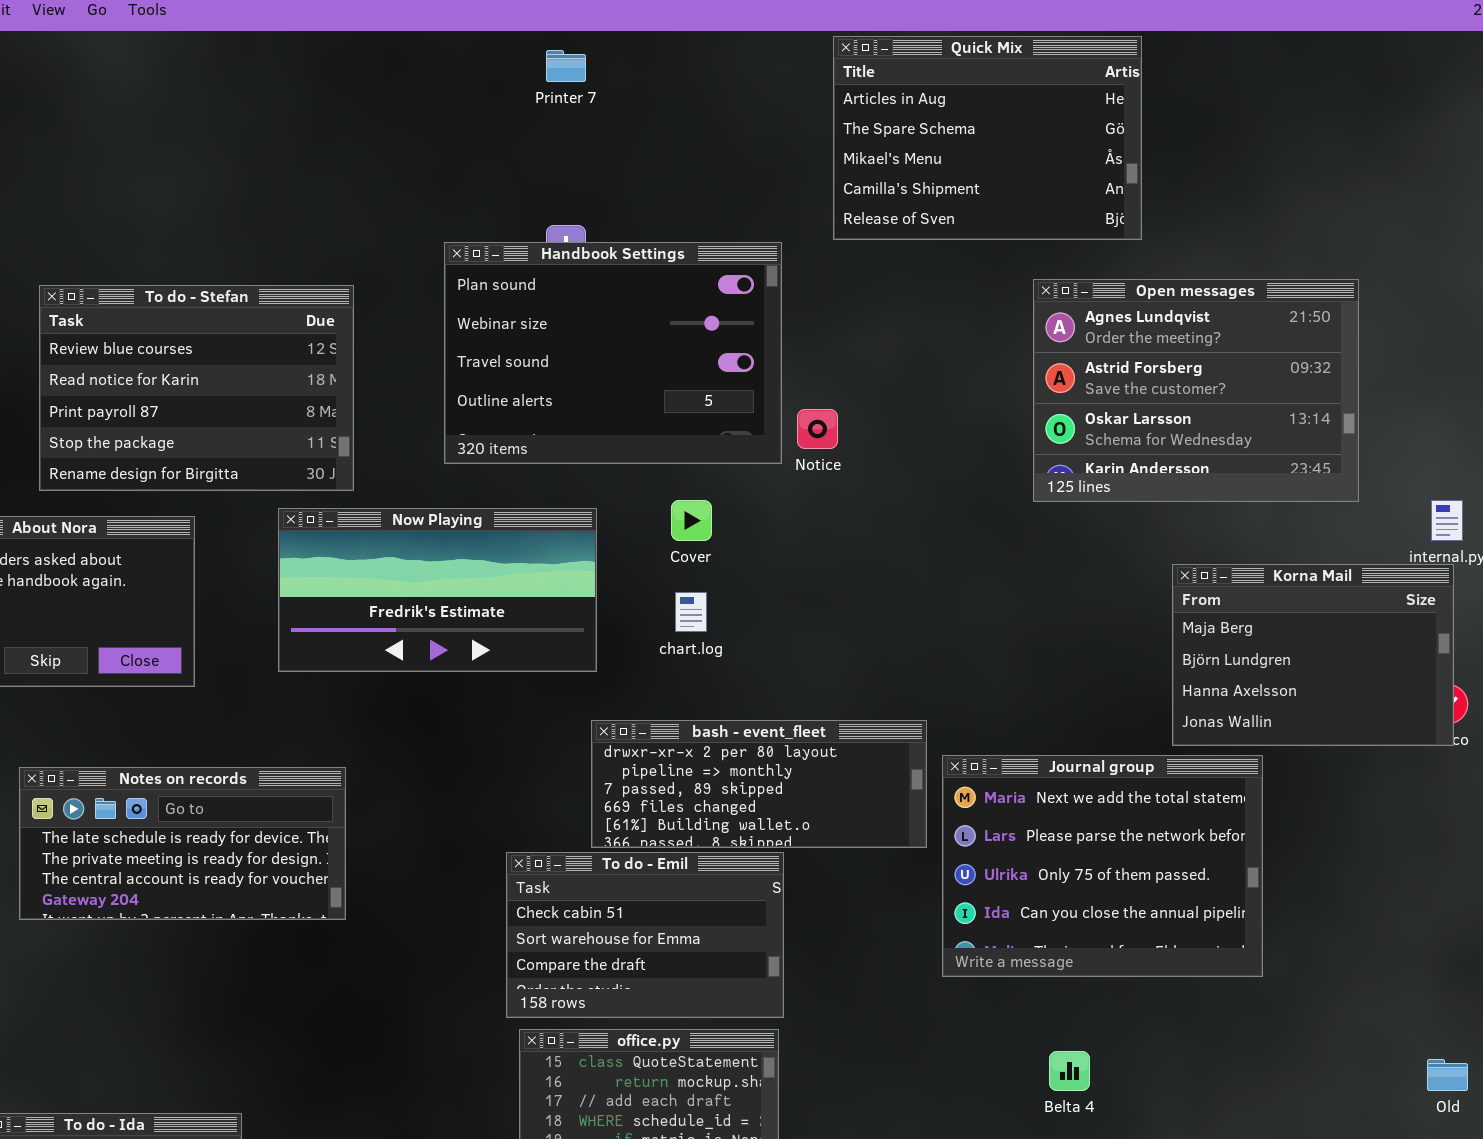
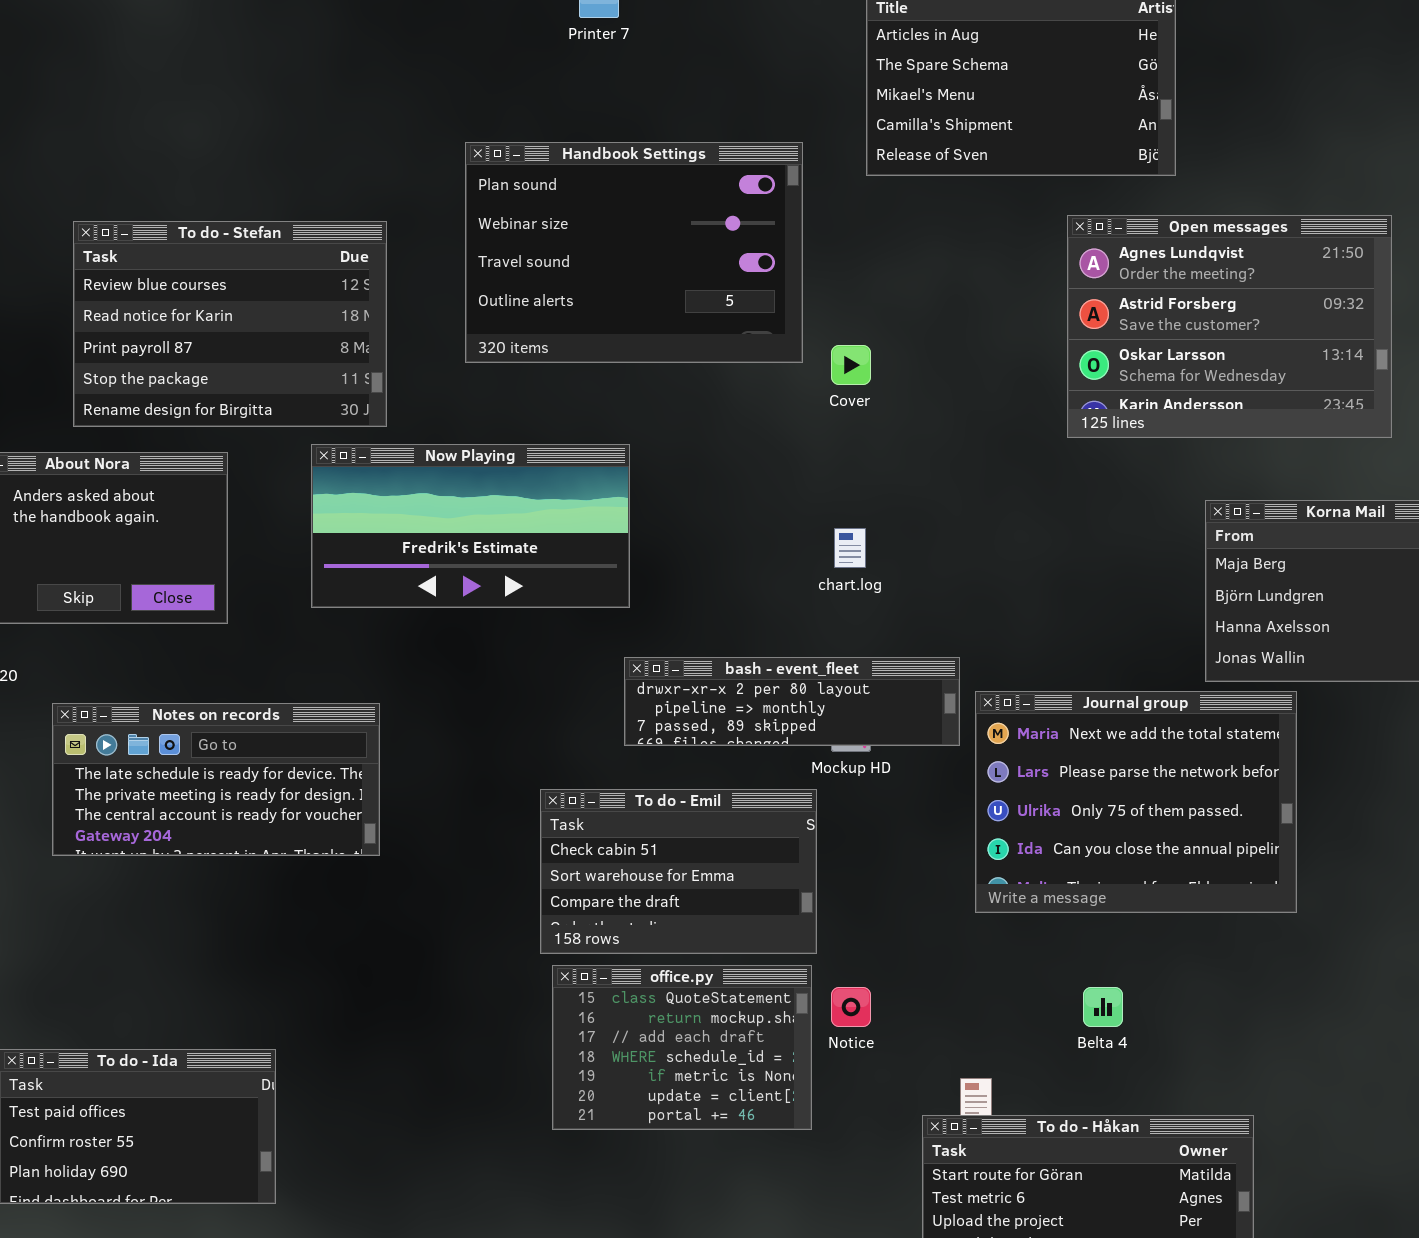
Handbook Settings: [444,242,782,464] -> [465,142,803,363], moved
Notice: [797,409,838,449] -> [831,987,871,1027], moved
Cover: [671,500,712,541] -> [831,345,871,385], moved
chart.log: [675,592,707,632] -> [834,528,866,568], moved
bash - event_fleet: [591,720,927,848] -> [624,657,960,746], resized

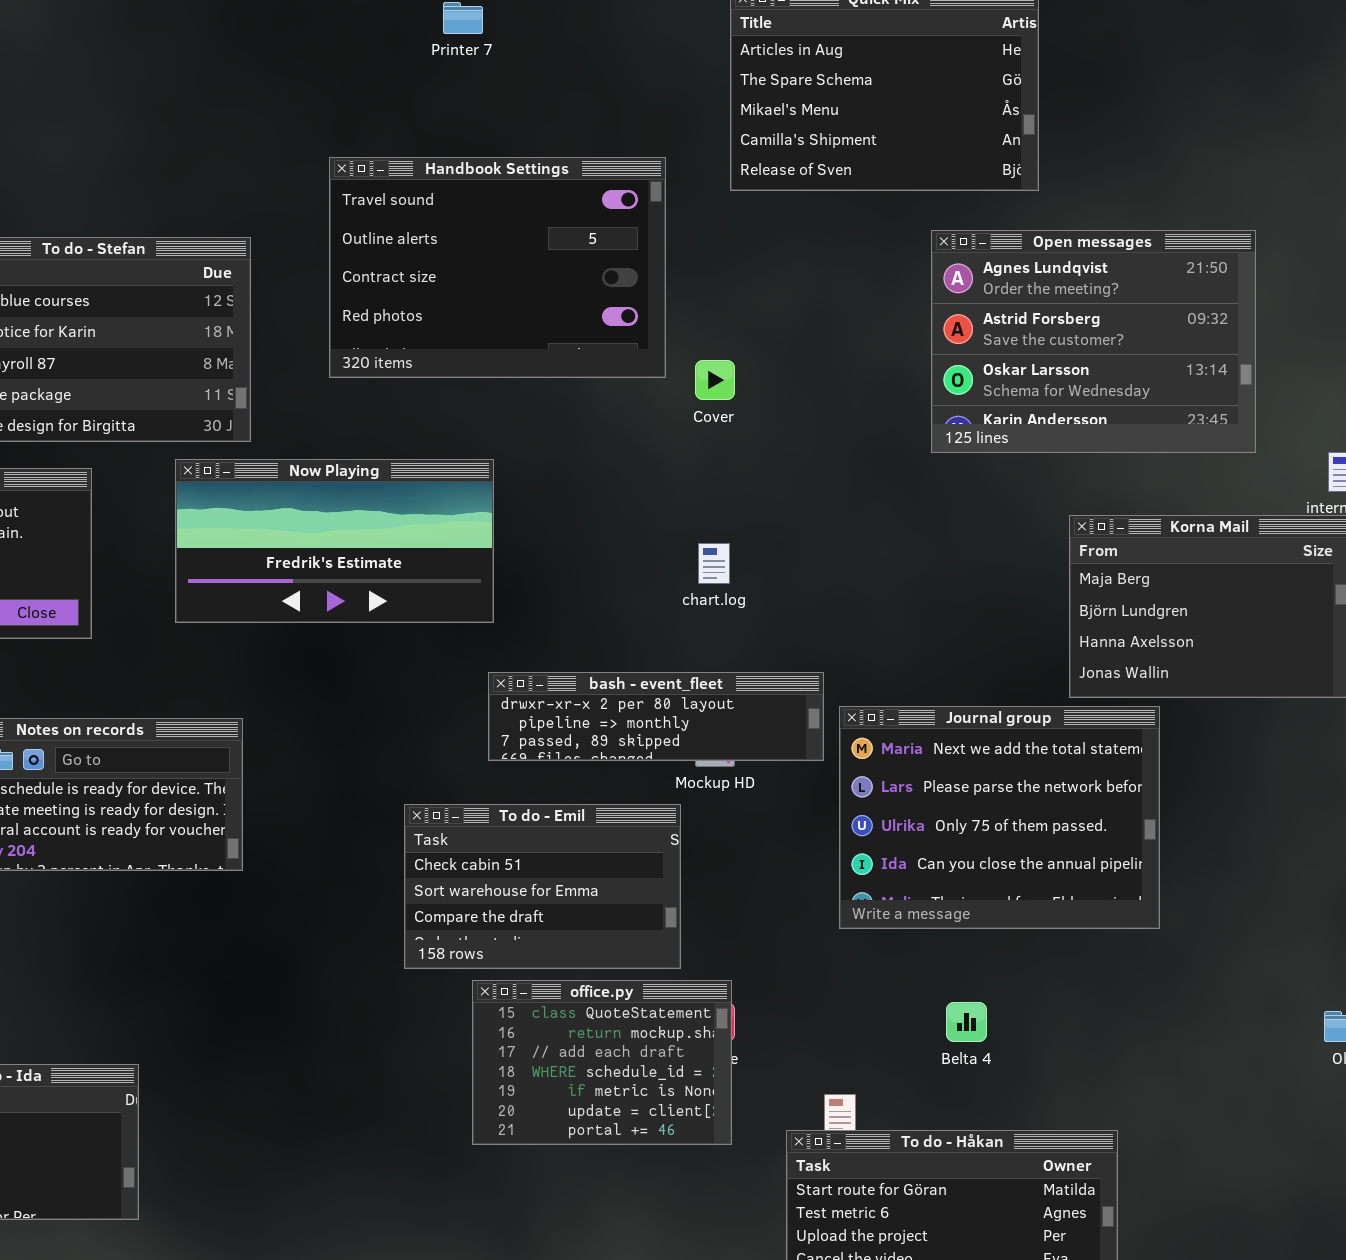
Handbook Settings: [465,142,803,363] -> [329,157,666,378], scrolled down 2 rows
office.py: [552,965,812,1130] -> [472,980,732,1145], moved

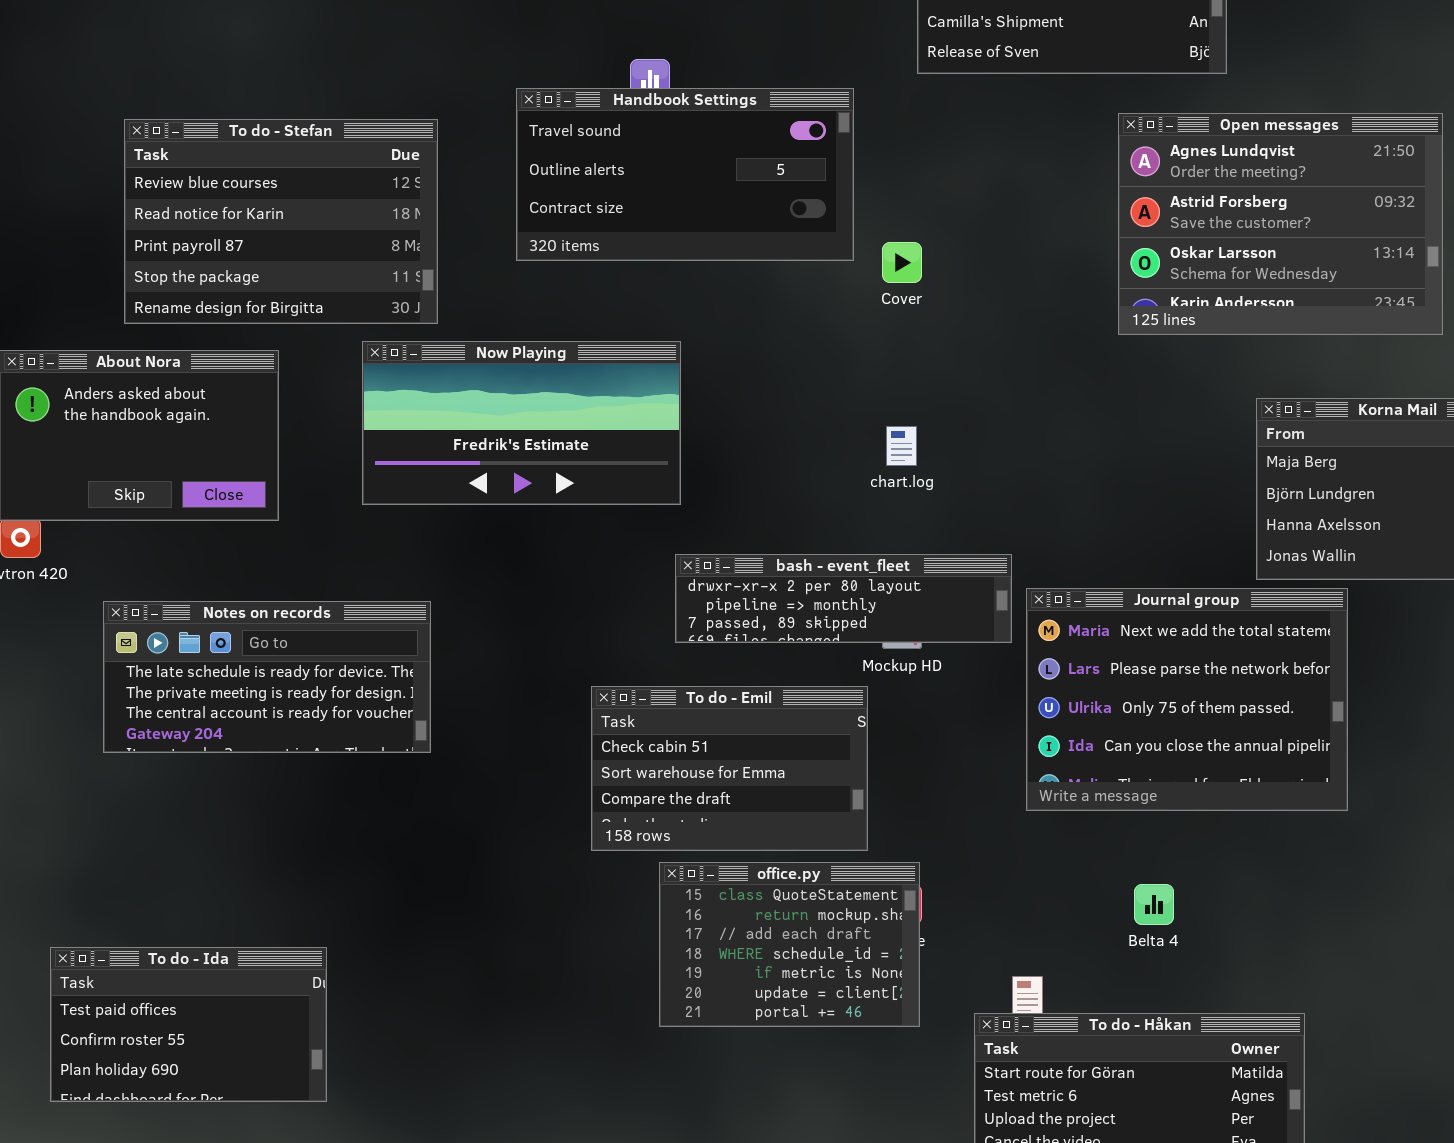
Handbook Settings: [329,157,666,378] -> [516,88,854,261], resized

